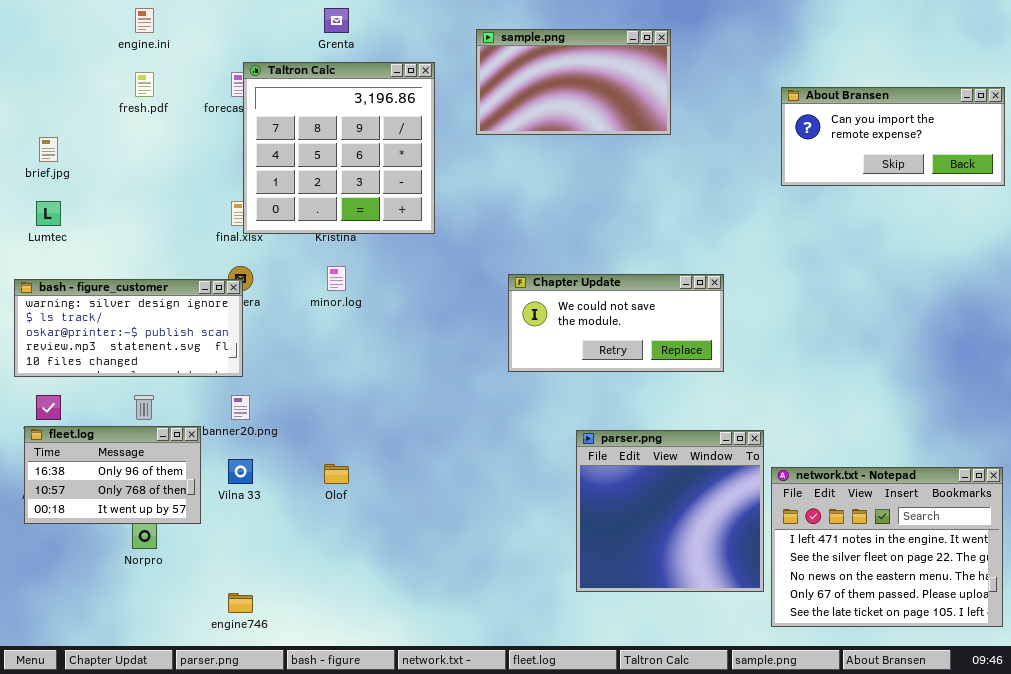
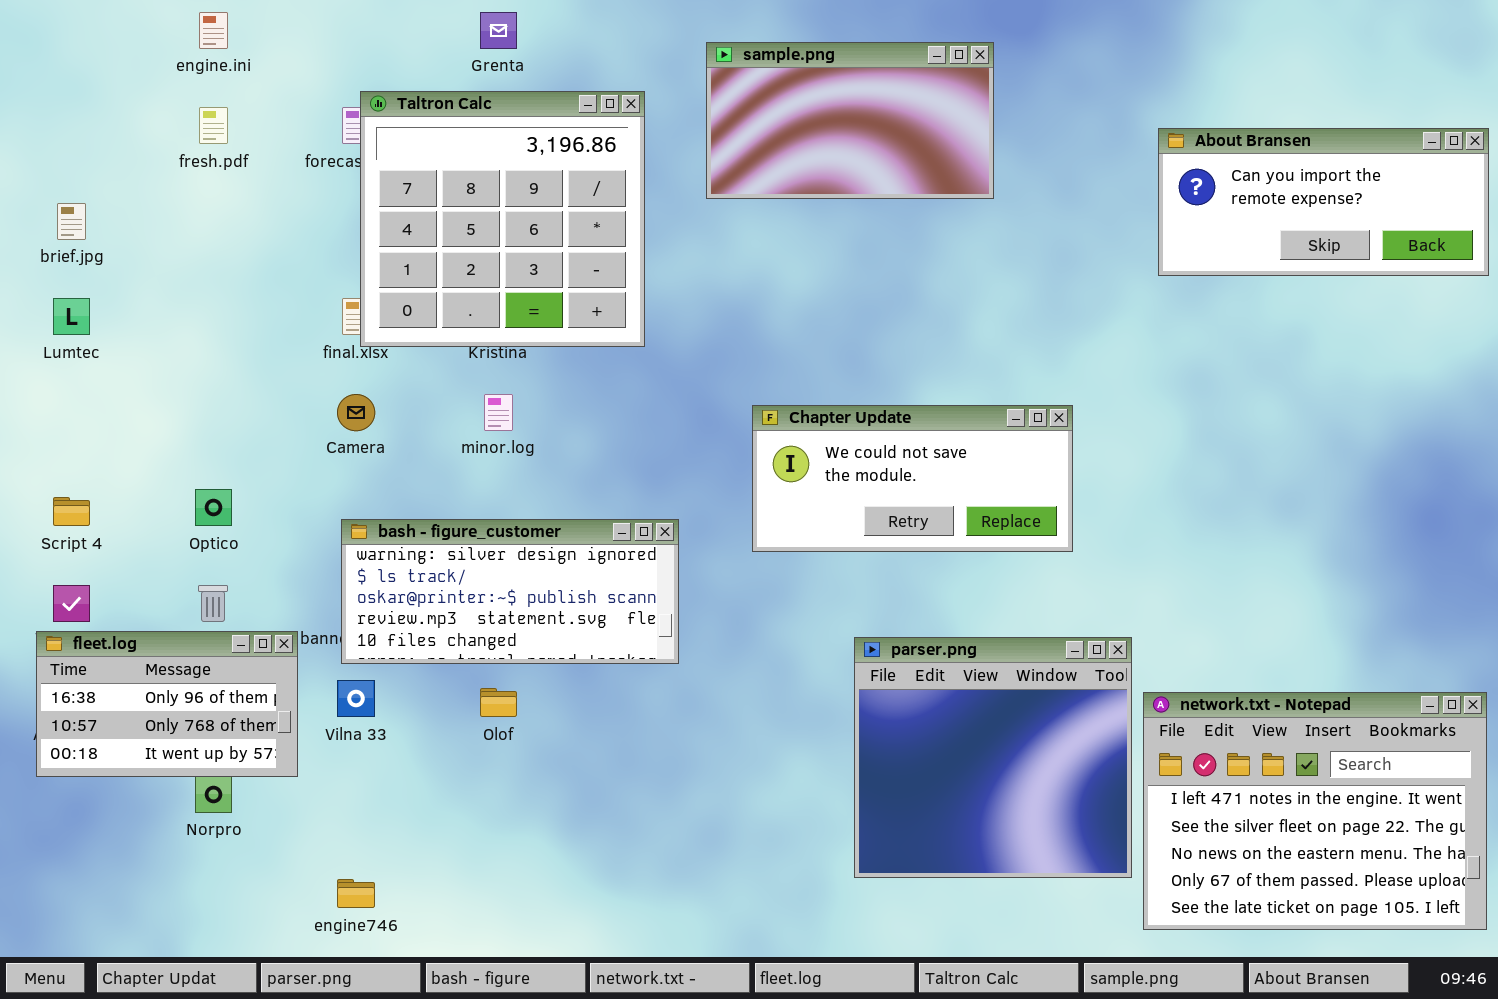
bash - figure_customer: [14,279,243,377] -> [341,519,679,664], moved

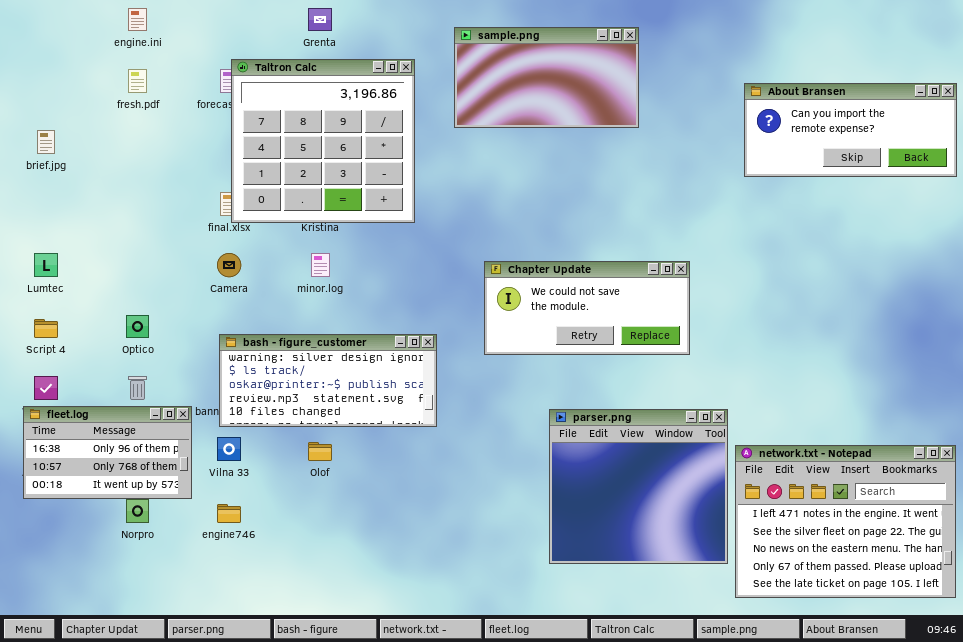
Lumtec: [53,298,90,335] -> [34,253,58,277], moved
engine746: [337,879,375,908] -> [217,504,241,523], moved

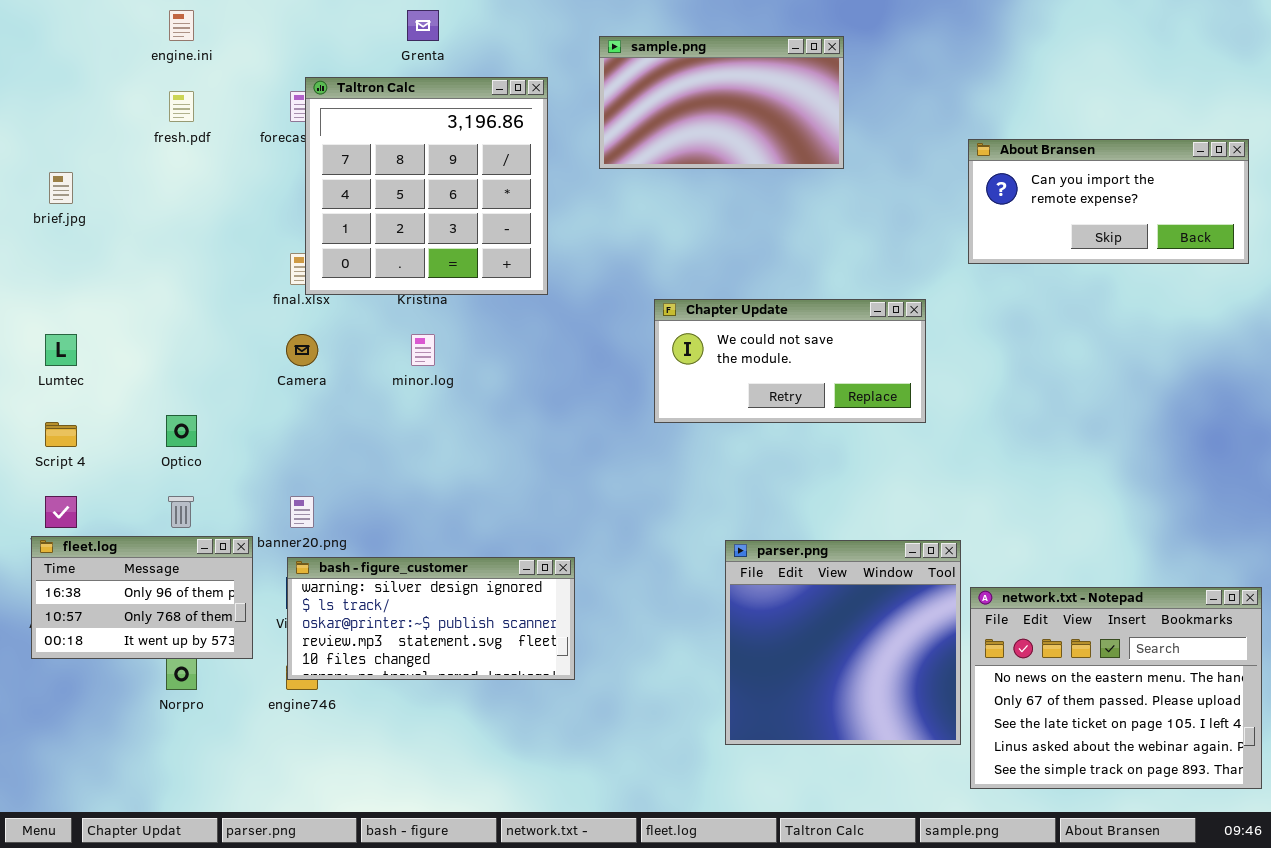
About Bransen: [744,83,957,177] -> [968,139,1249,264], moved
Chapter Update: [484,261,690,355] -> [654,299,926,423], moved
bash - figure_customer: [219,334,437,427] -> [287,557,575,680], moved
network.txt - Notepad: [735,445,956,598] -> [970,587,1262,789], scrolled down 2 rows

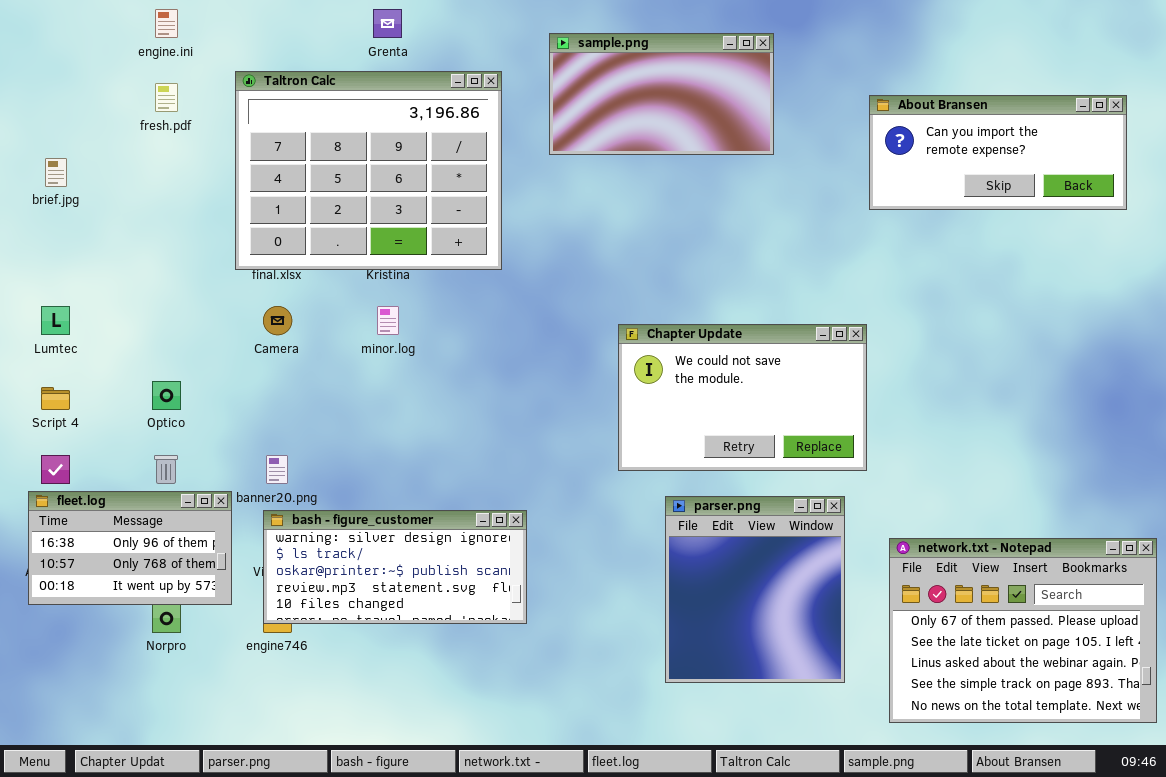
Taltron Calc: [305,77,548,295] -> [235,71,502,270], resized
About Bransen: [968,139,1249,264] -> [869,95,1127,210], moved
Chapter Update: [654,299,926,423] -> [618,324,867,471], moved, resized
parser.png: [725,540,961,745] -> [665,496,845,683], resized
network.txt - Notepad: [970,587,1262,789] -> [889,538,1157,723], scrolled down 1 row

